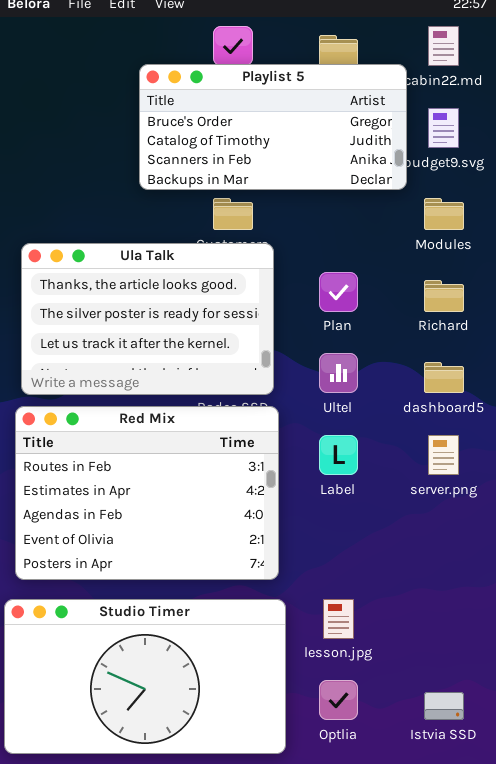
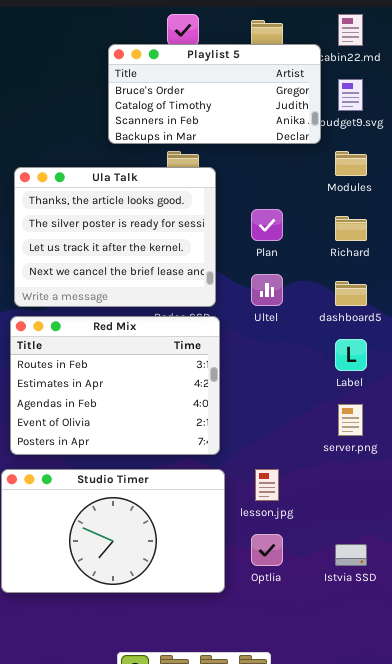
Ula Talk: [21,243,274,395] -> [14,167,216,307], resized
Label: [319,435,358,475] -> [335,339,367,371], moved
server.png: [428,435,459,475] -> [338,404,363,436], moved

